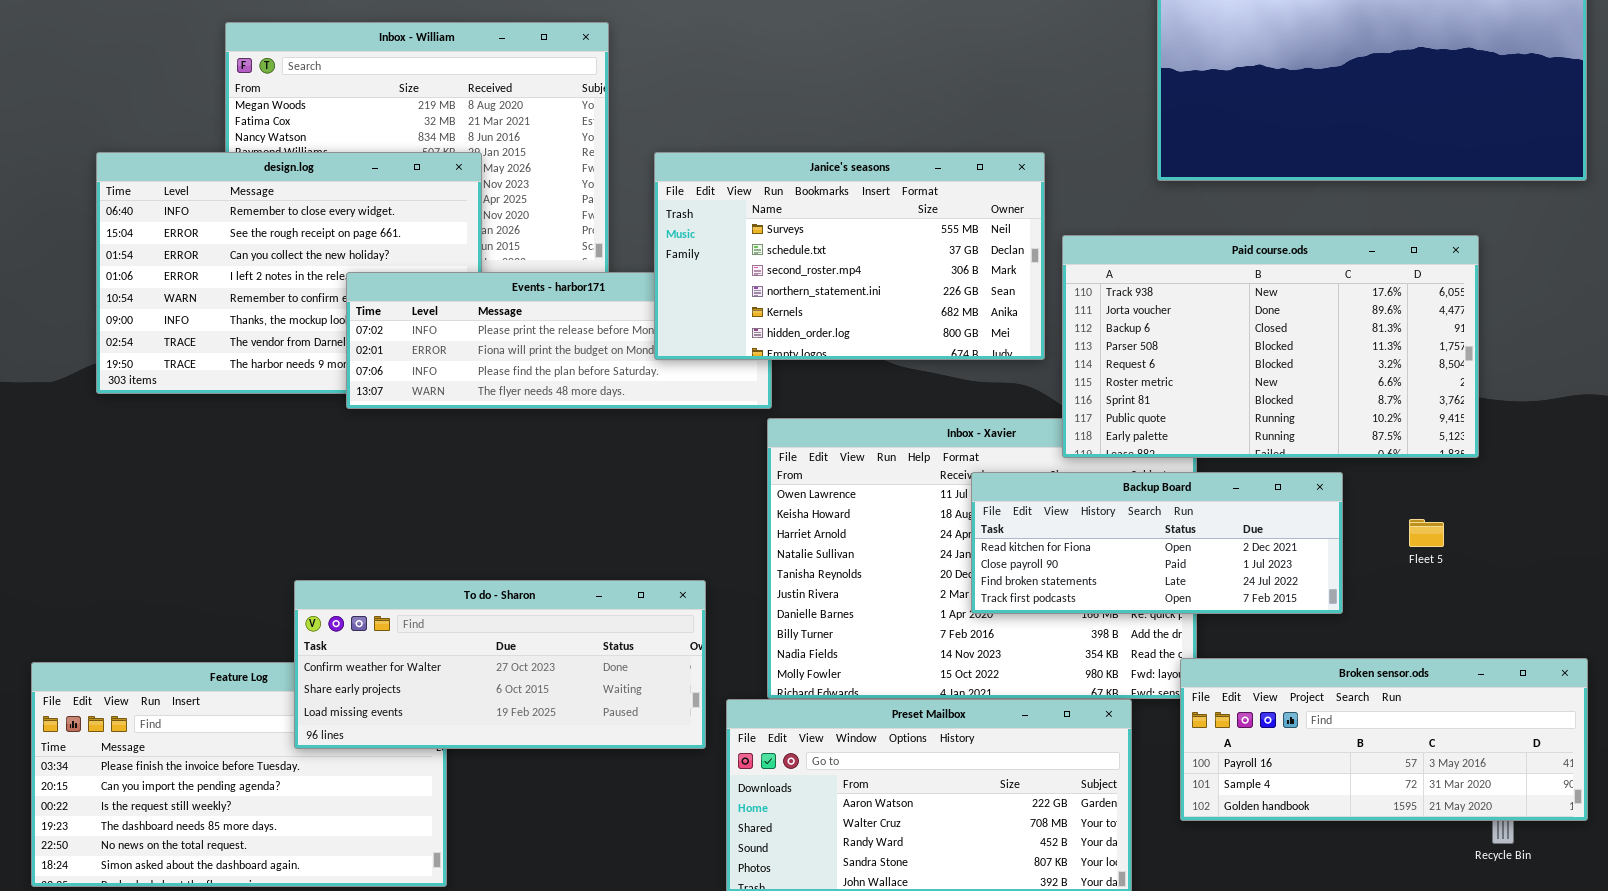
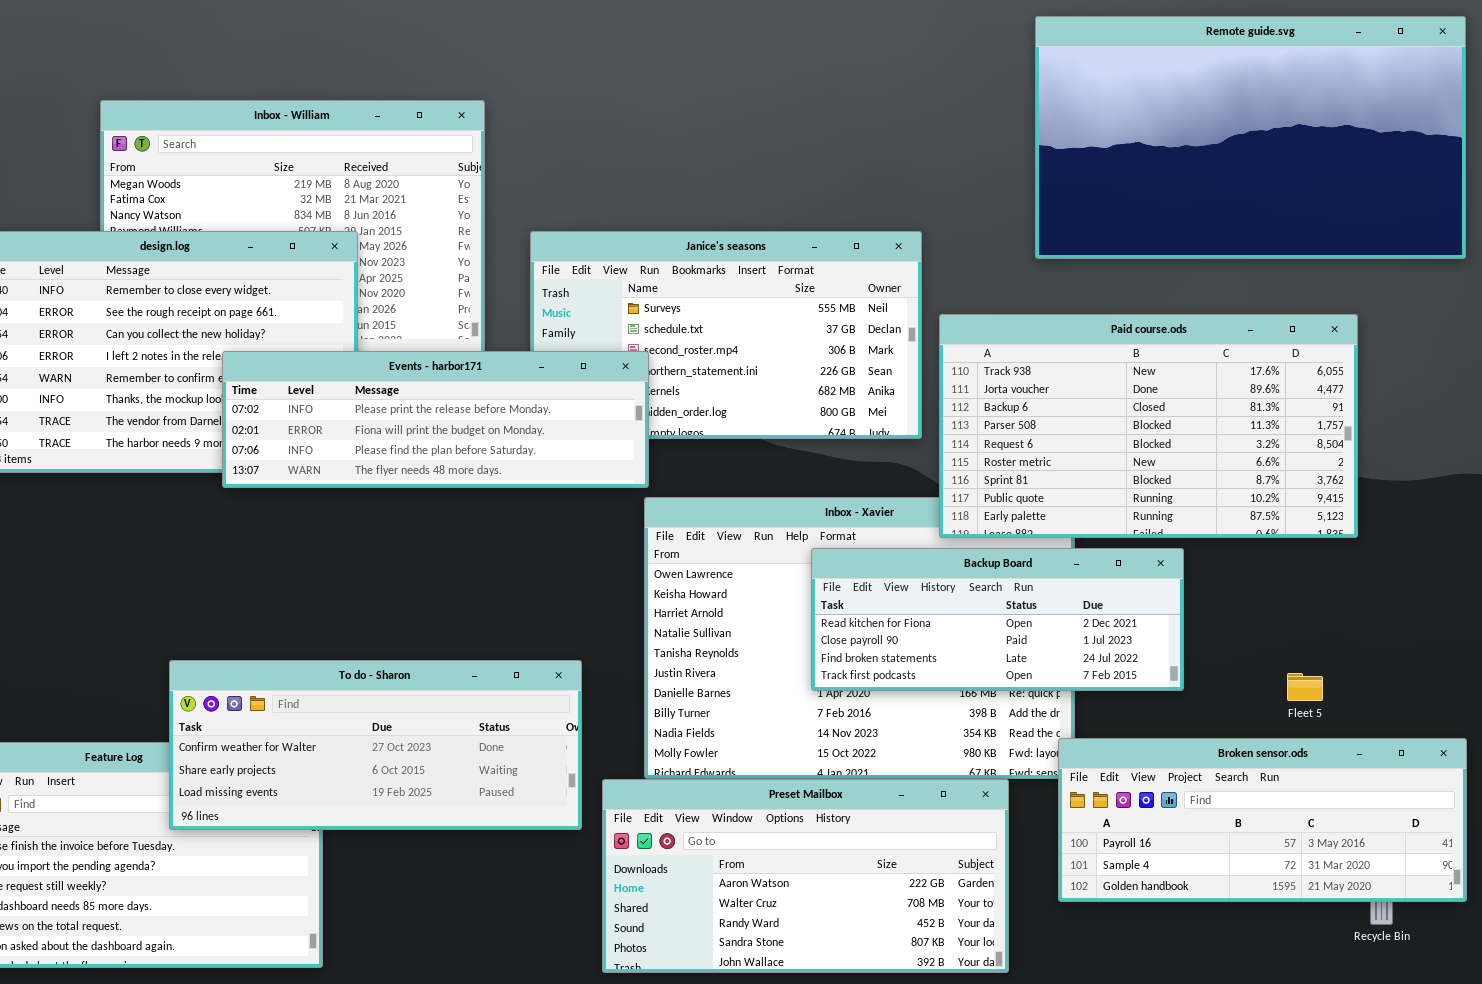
Events - harbor171: [346,272,772,409] -> [222,351,649,488], raised
Backup Board: [971,472,1343,614] -> [811,548,1184,691], moved
Fleet 5: [1409,519,1444,547] -> [1287,673,1323,701], moved

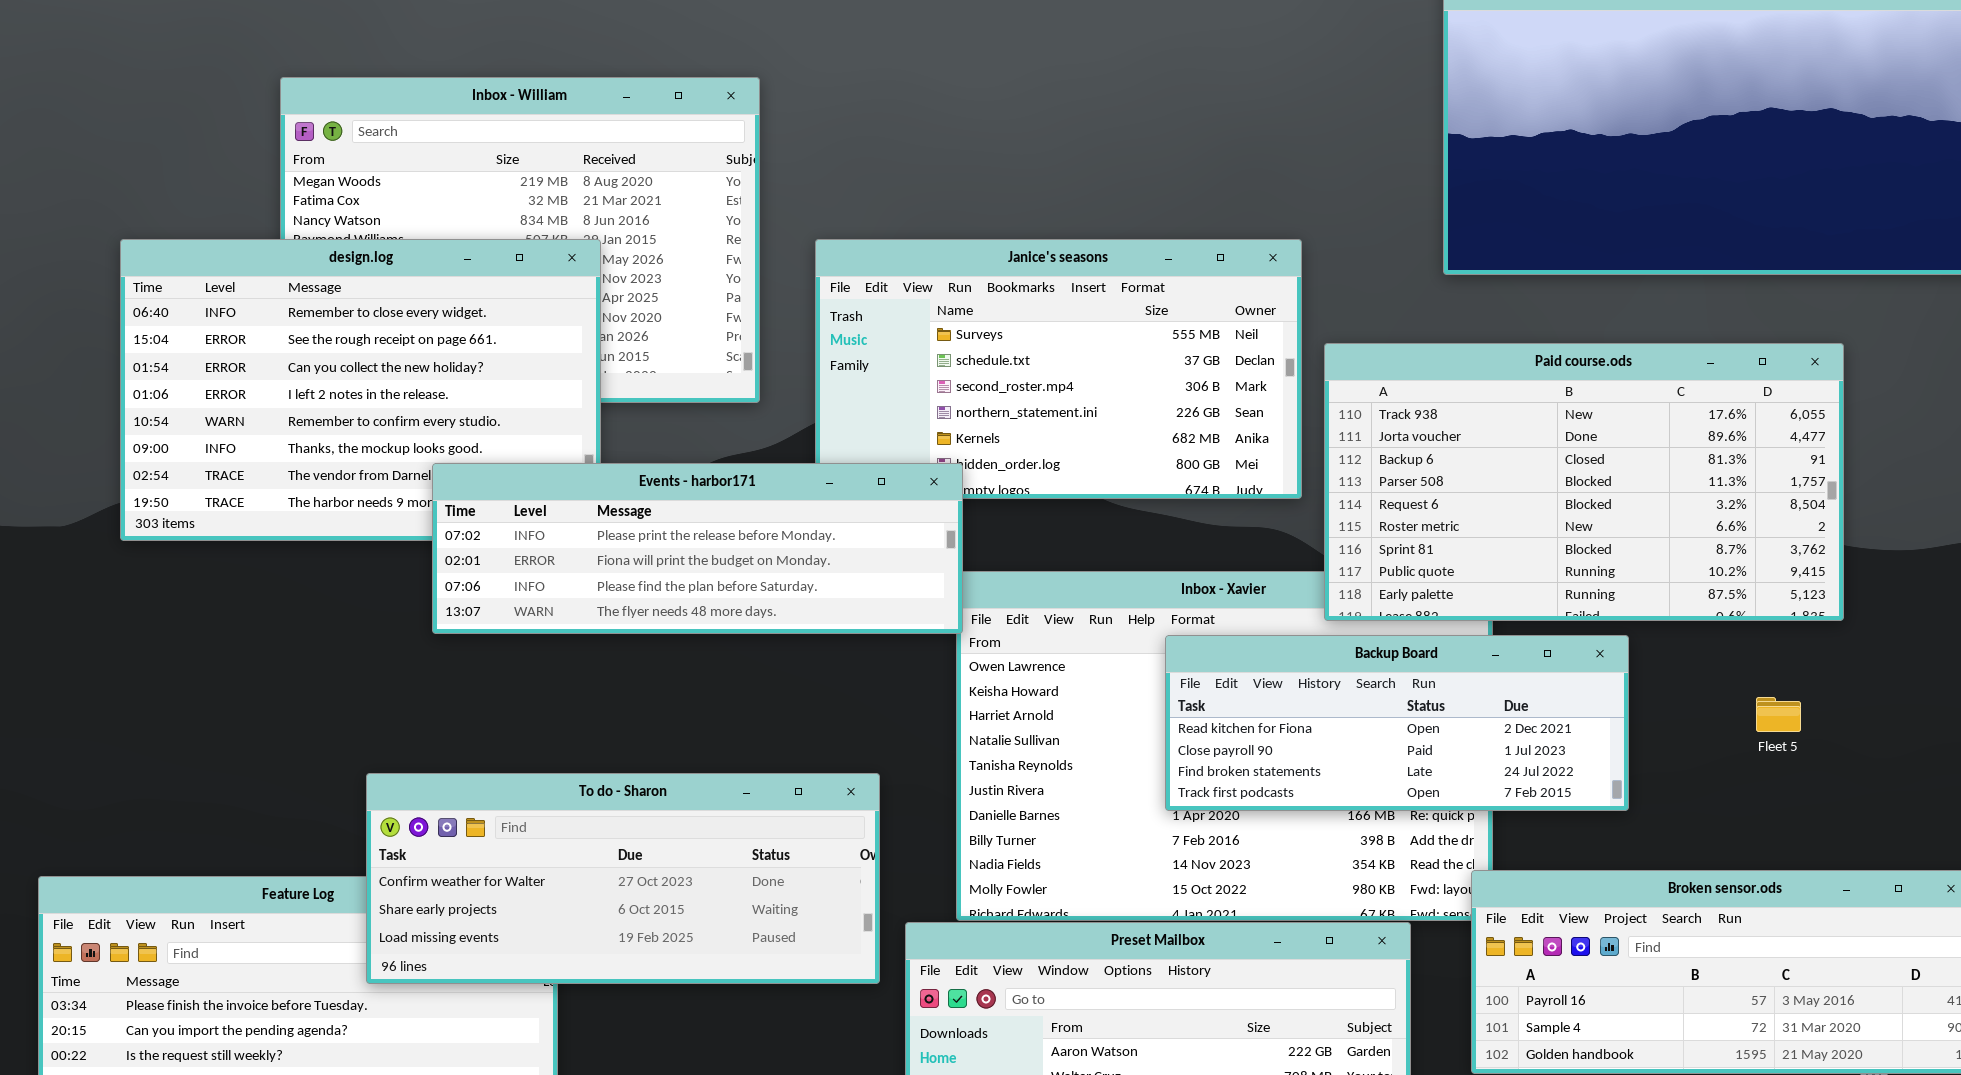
Events - harbor171: [222,351,649,488] -> [432,463,963,634], moved
Fleet 5: [1287,673,1323,701] -> [1756,697,1801,732], moved

